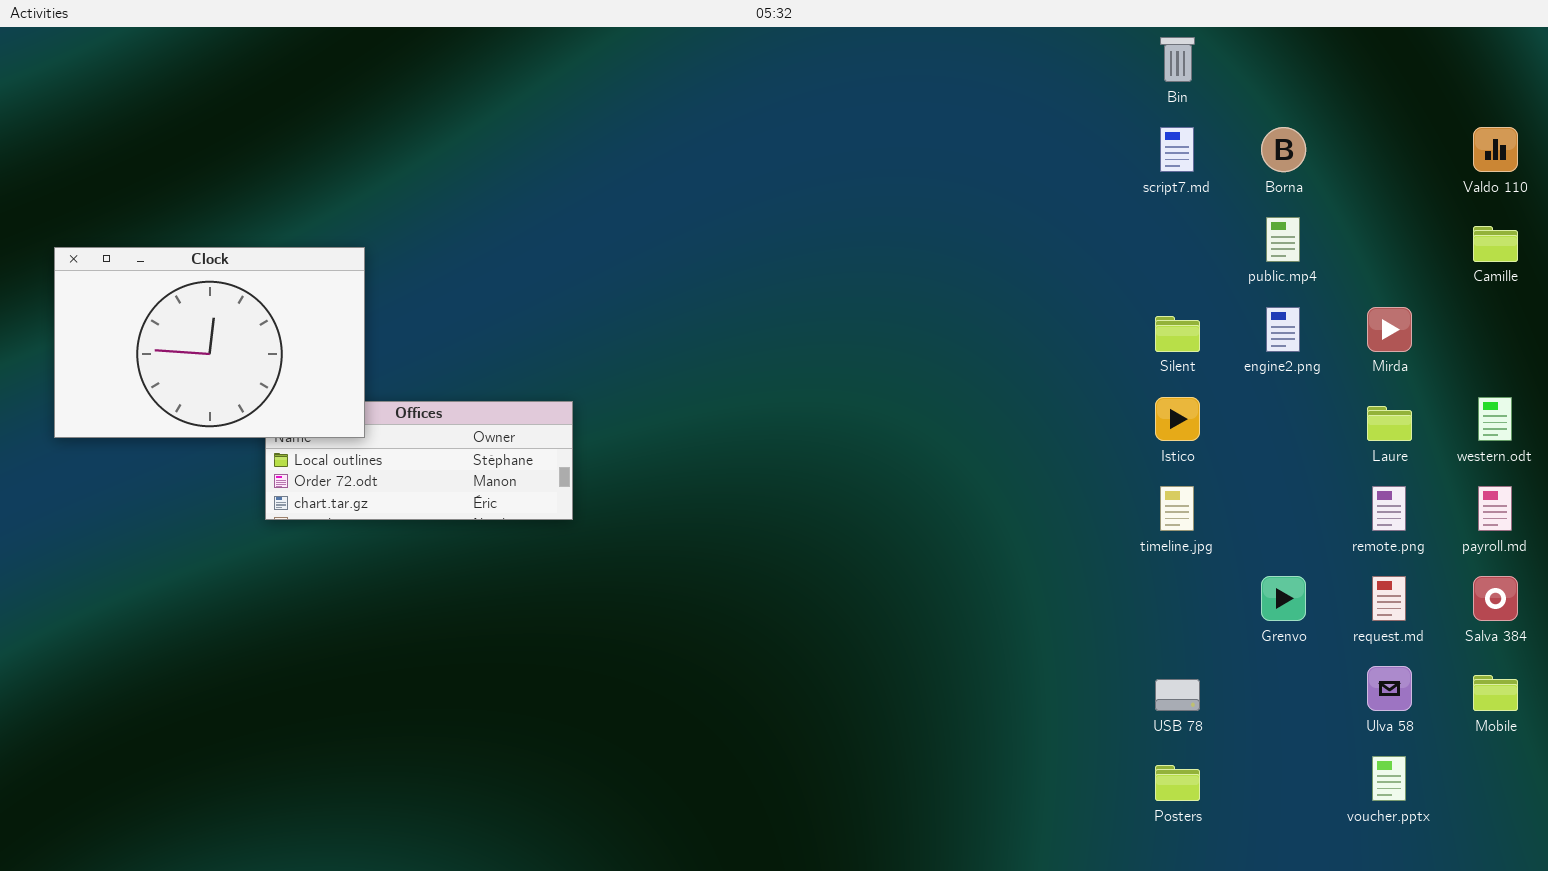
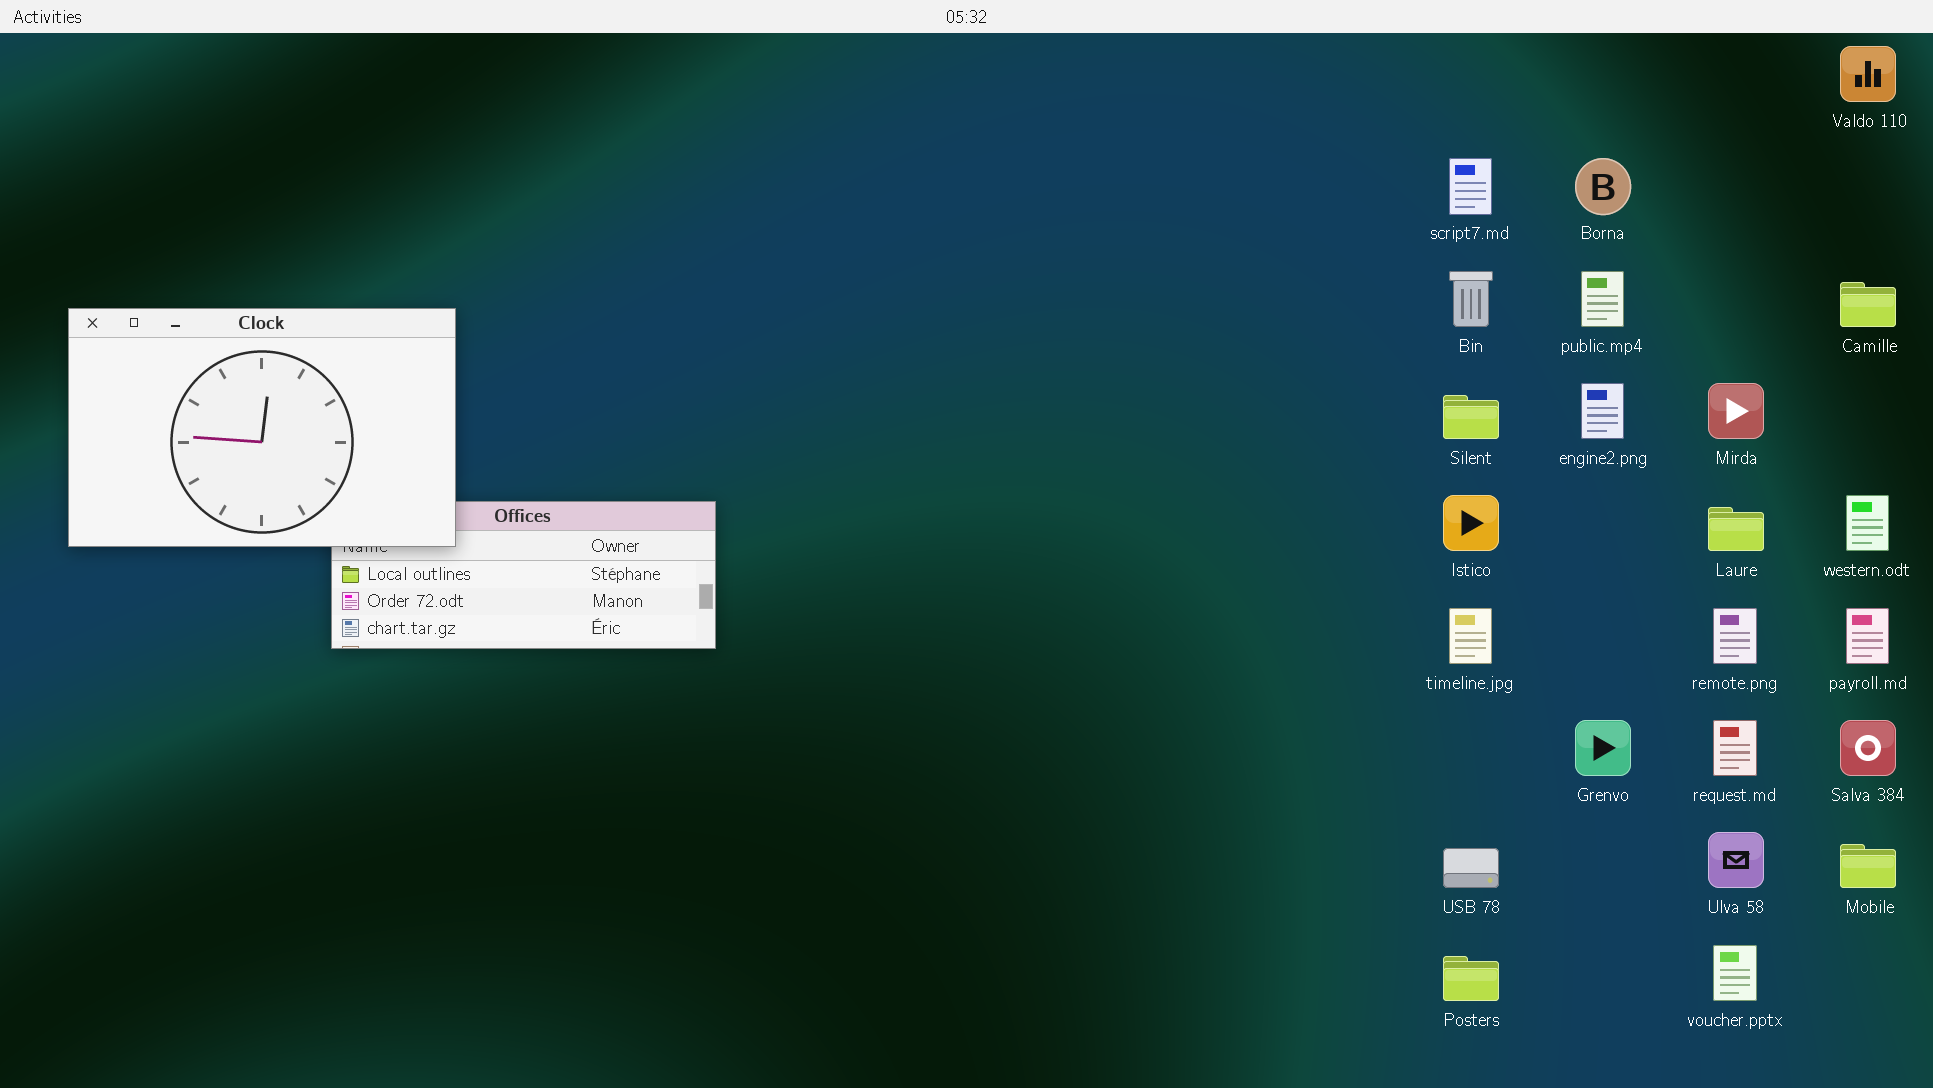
Bin: [1160,37,1195,82] -> [1449,271,1493,327], moved
Valdo 110: [1473,127,1518,172] -> [1840,46,1896,102], moved

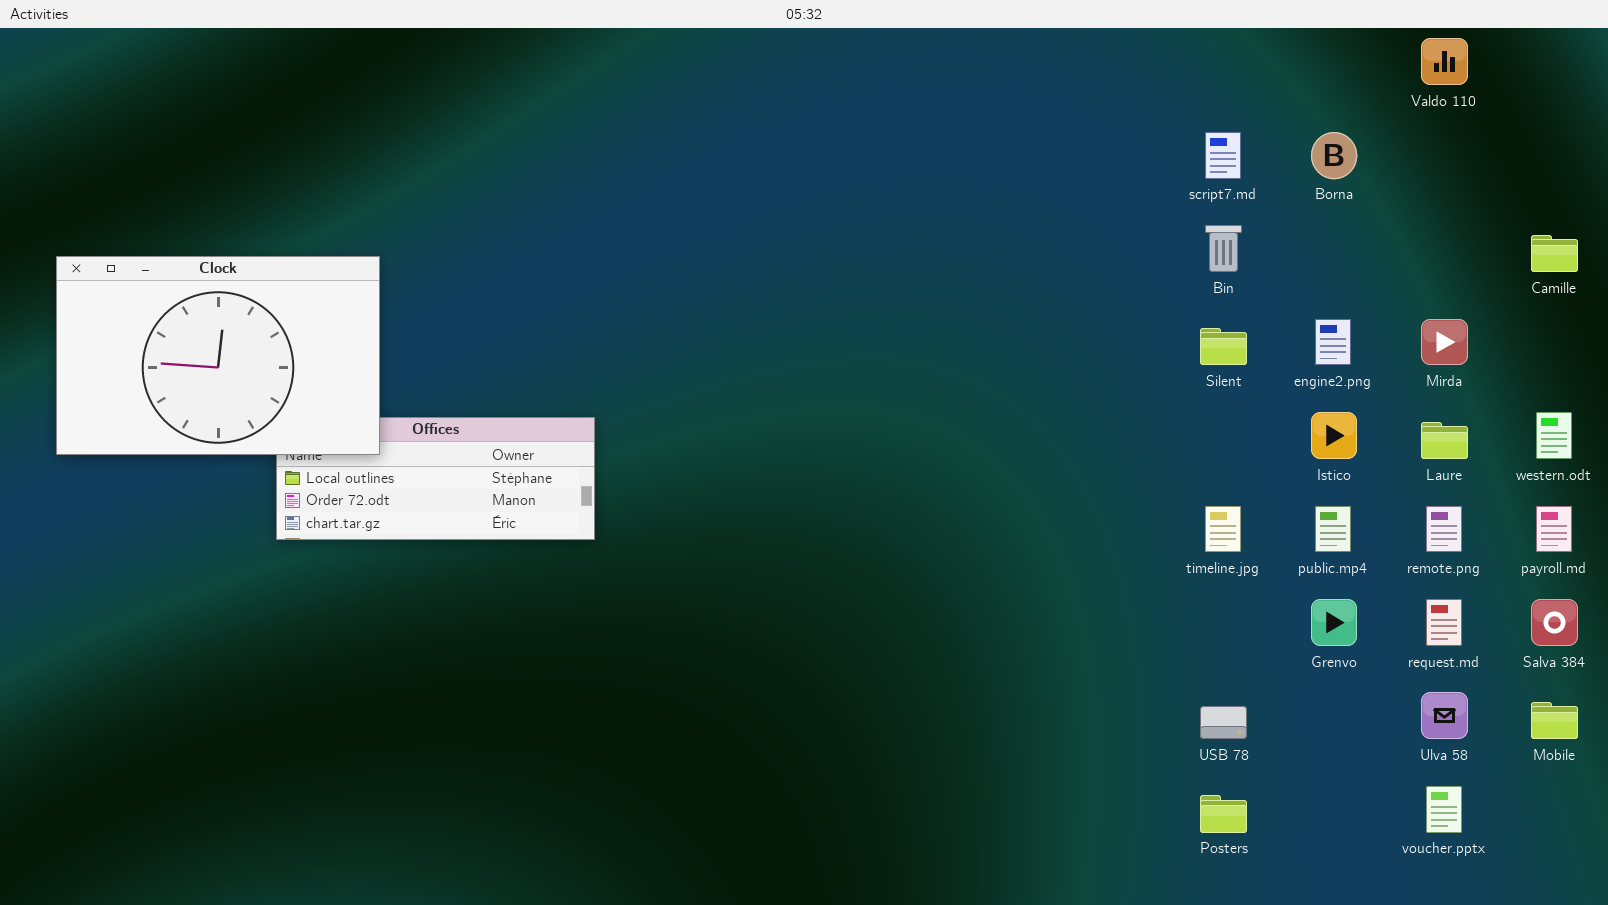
Valdo 110: [1840,46,1896,102] -> [1421,38,1468,85], moved
public.mp4: [1581,271,1624,327] -> [1315,506,1351,552], moved
Istico: [1443,495,1499,551] -> [1311,412,1357,459], moved

